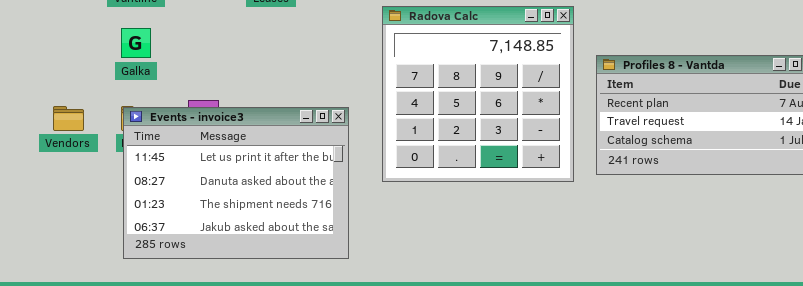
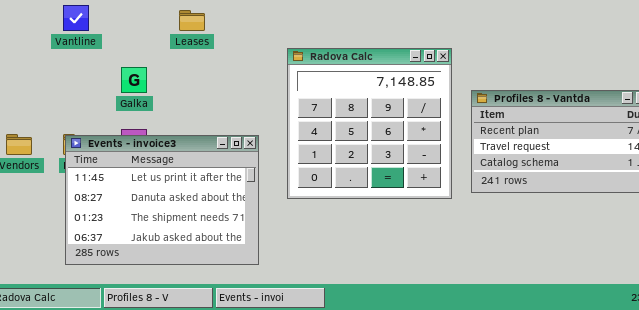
Galka: [121,28,151,58] -> [121,67,147,93], moved

